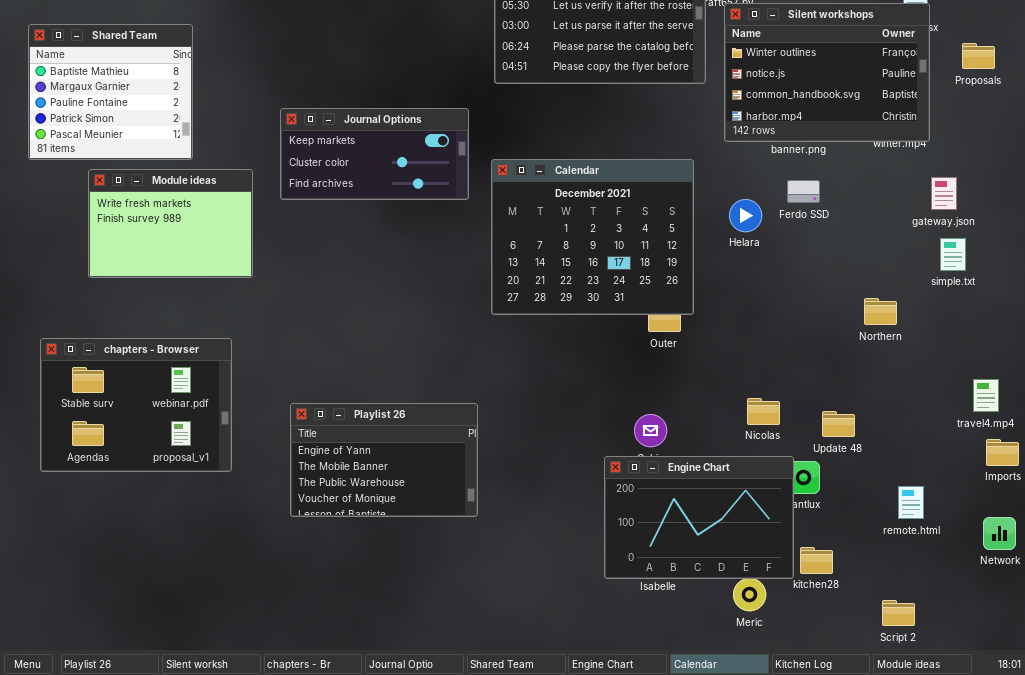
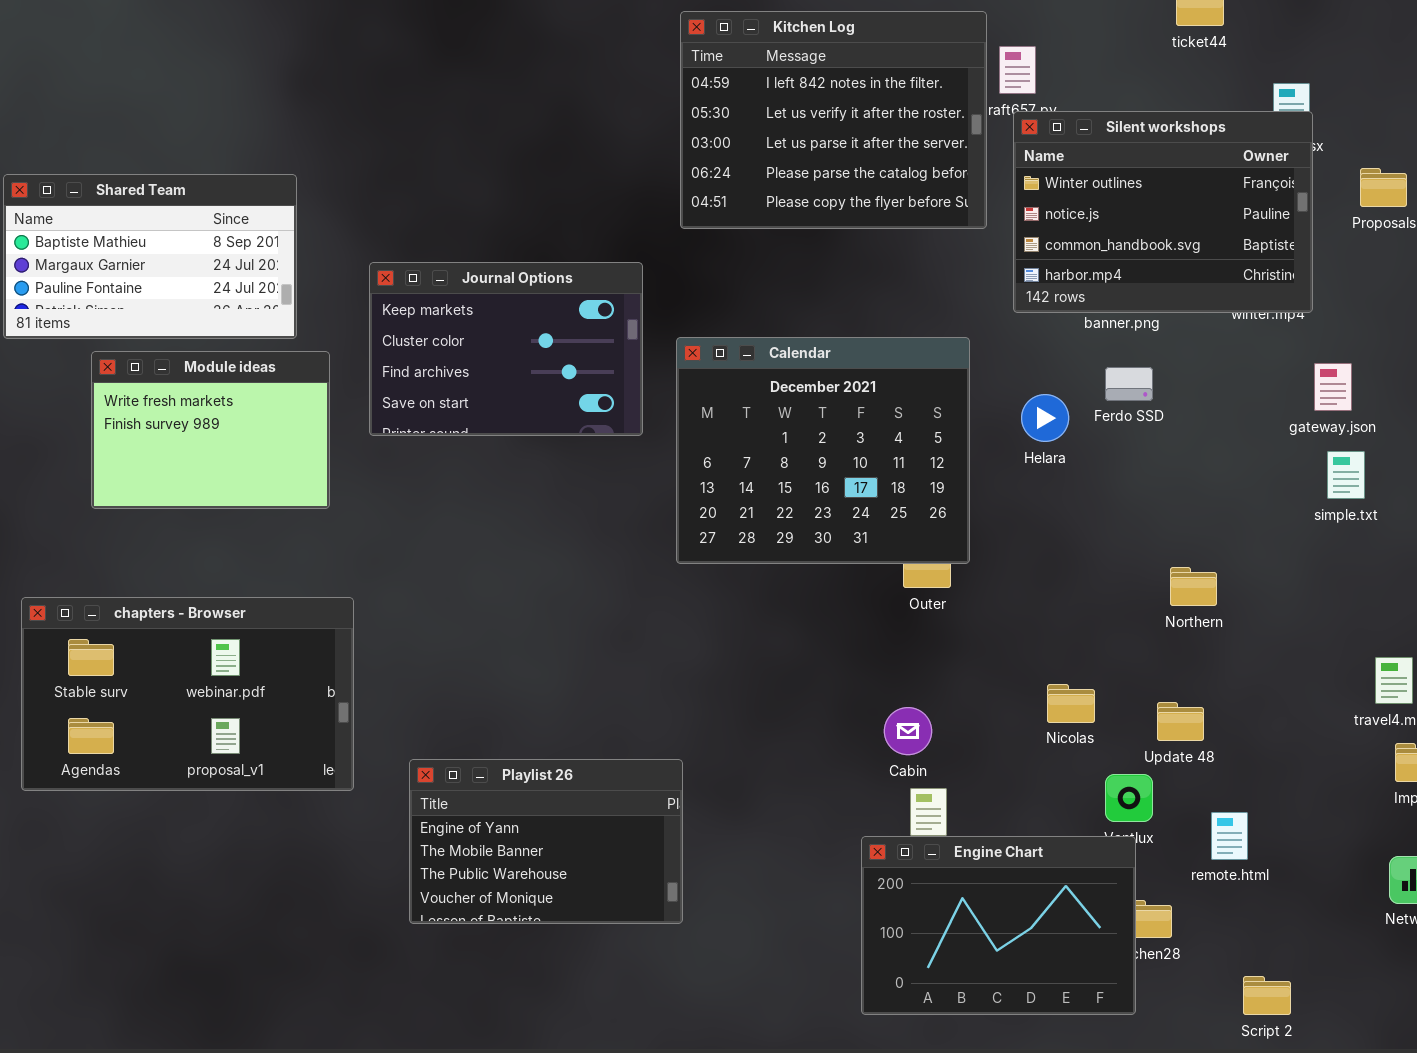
Shared Team: [28,24,193,160] -> [3,174,297,339], resized
Journal Options: [280,108,469,200] -> [369,262,643,436], resized
Northern: [864,298,897,325] -> [1170,567,1217,606], moved
chapters - Browser: [40,338,232,472] -> [21,597,354,791], resized
Playlist 26: [290,403,478,517] -> [409,759,683,924], moved
Engine Chart: [604,456,794,579] -> [861,836,1136,1015], moved
remote.html: [898,486,924,519] -> [1211,812,1248,860], moved

